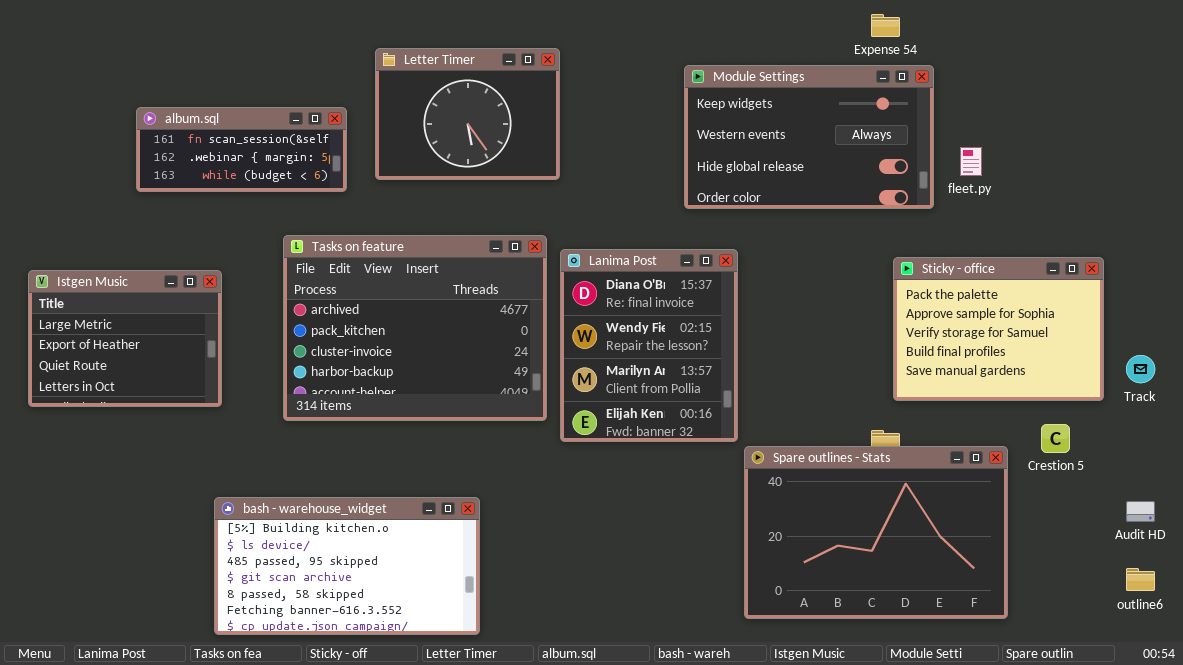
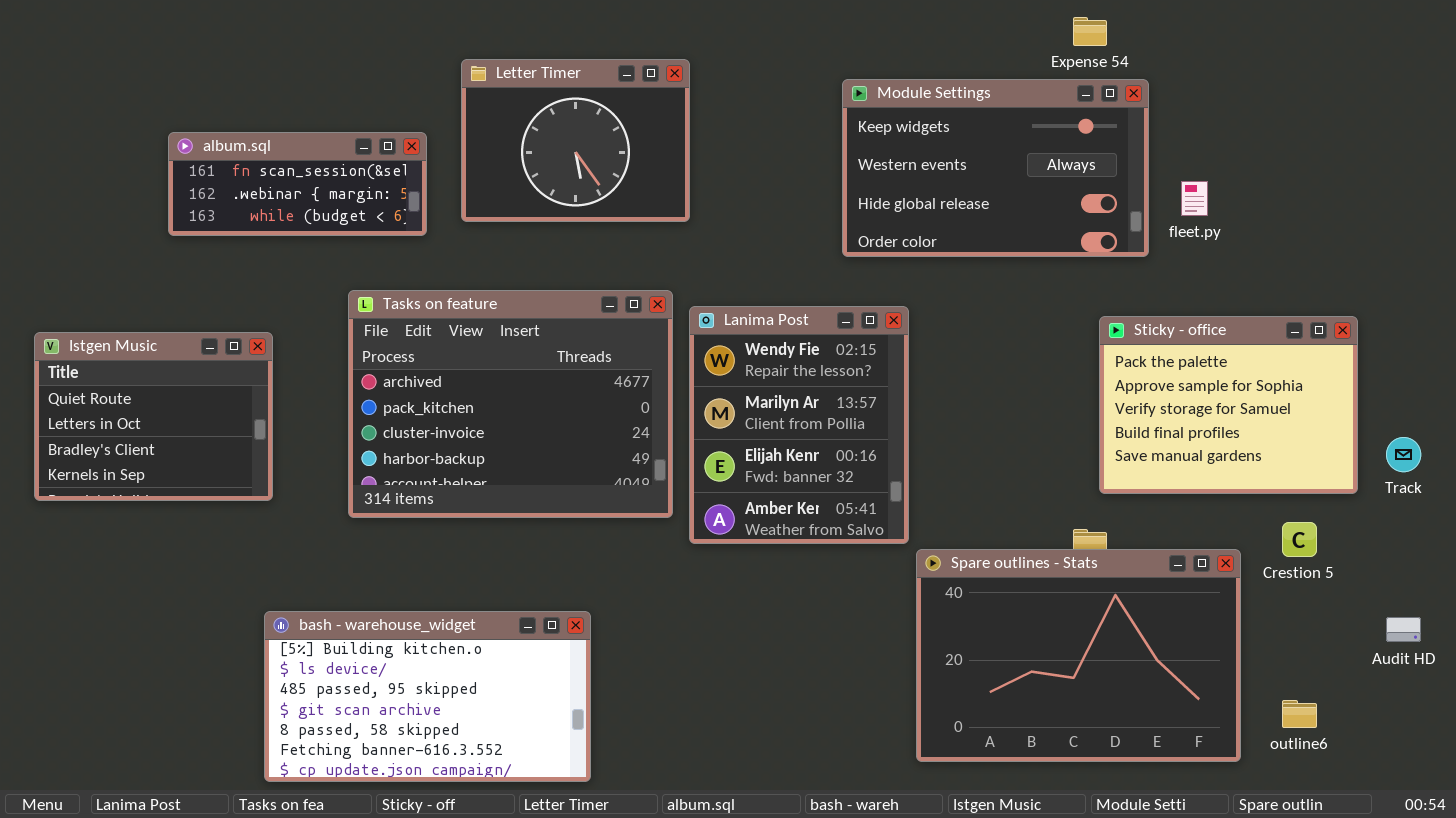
Lanima Post: [560,249,738,442] -> [689,306,909,544], scrolled down 1 row
Istgen Music: [28,270,222,407] -> [34,332,273,501], scrolled down 2 rows
outline6: [1126,568,1155,591] -> [1282,700,1317,728], moved

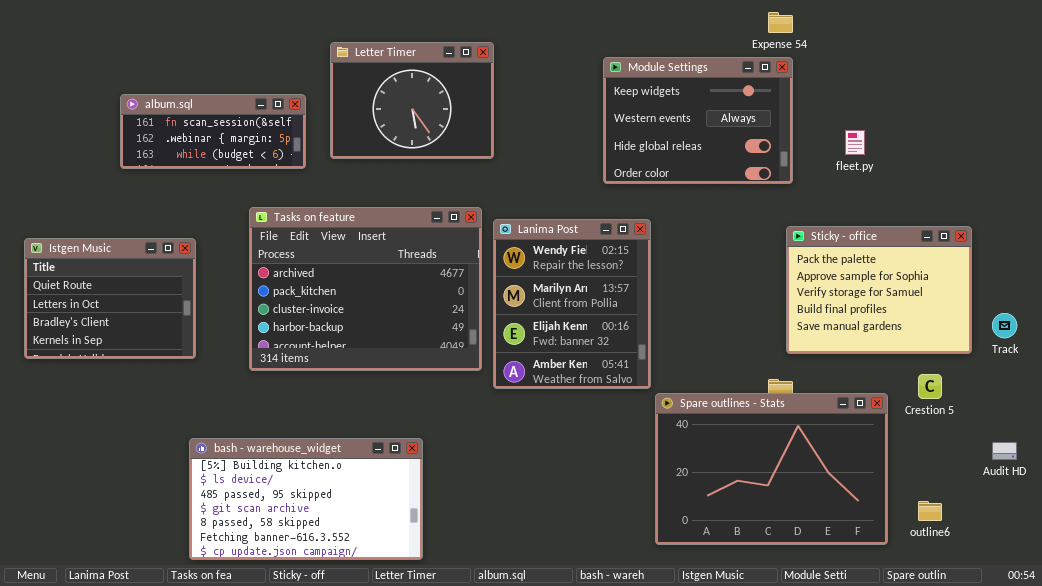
Module Settings: [842,79,1149,257] -> [603,57,793,184], resized

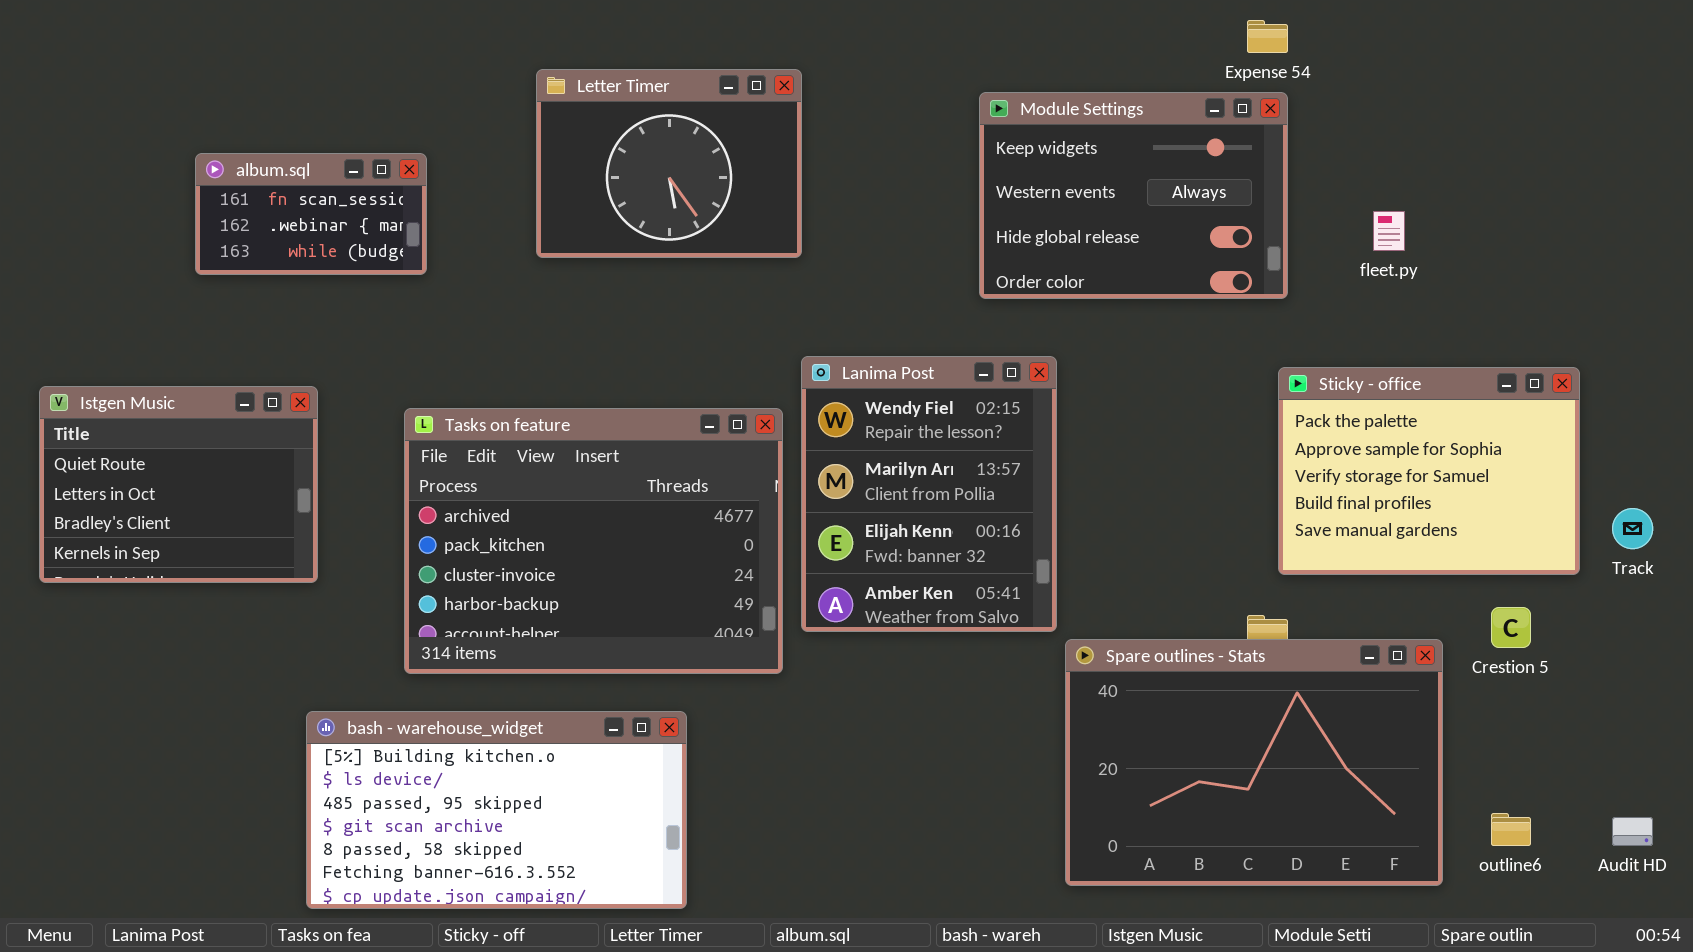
album.sql: [120,94,306,169] -> [195,153,427,275], resized
Tasks on feature: [249,207,482,371] -> [404,408,783,674], moved
Audit HD: [992,442,1017,460] -> [1612,817,1653,846], moved

